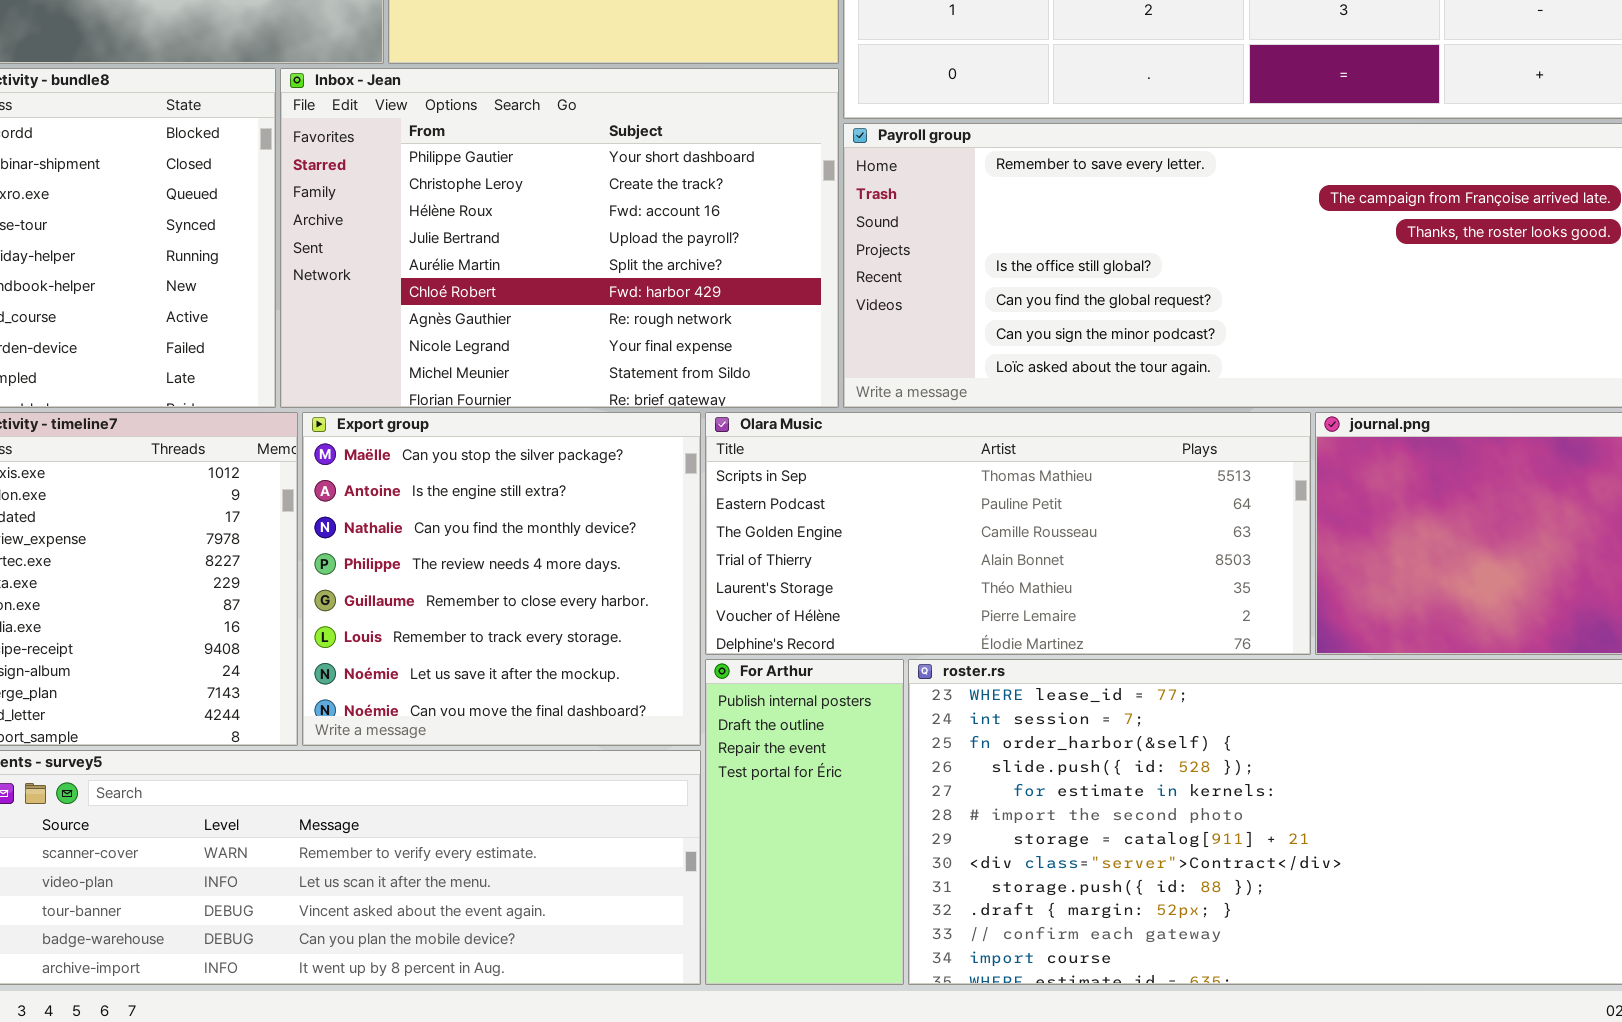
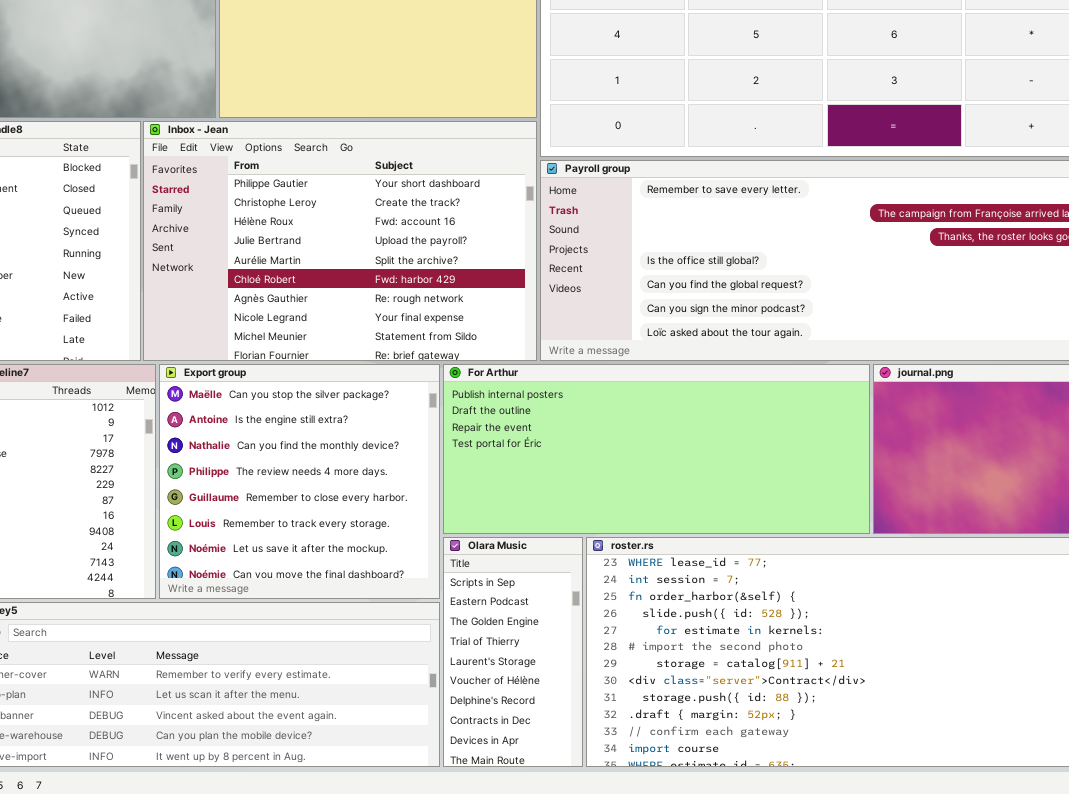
Olara Music: [705,412,1311,655] -> [443,537,583,767], moved, resized
For Arthur: [705,659,904,985] -> [443,364,870,534], moved, resized

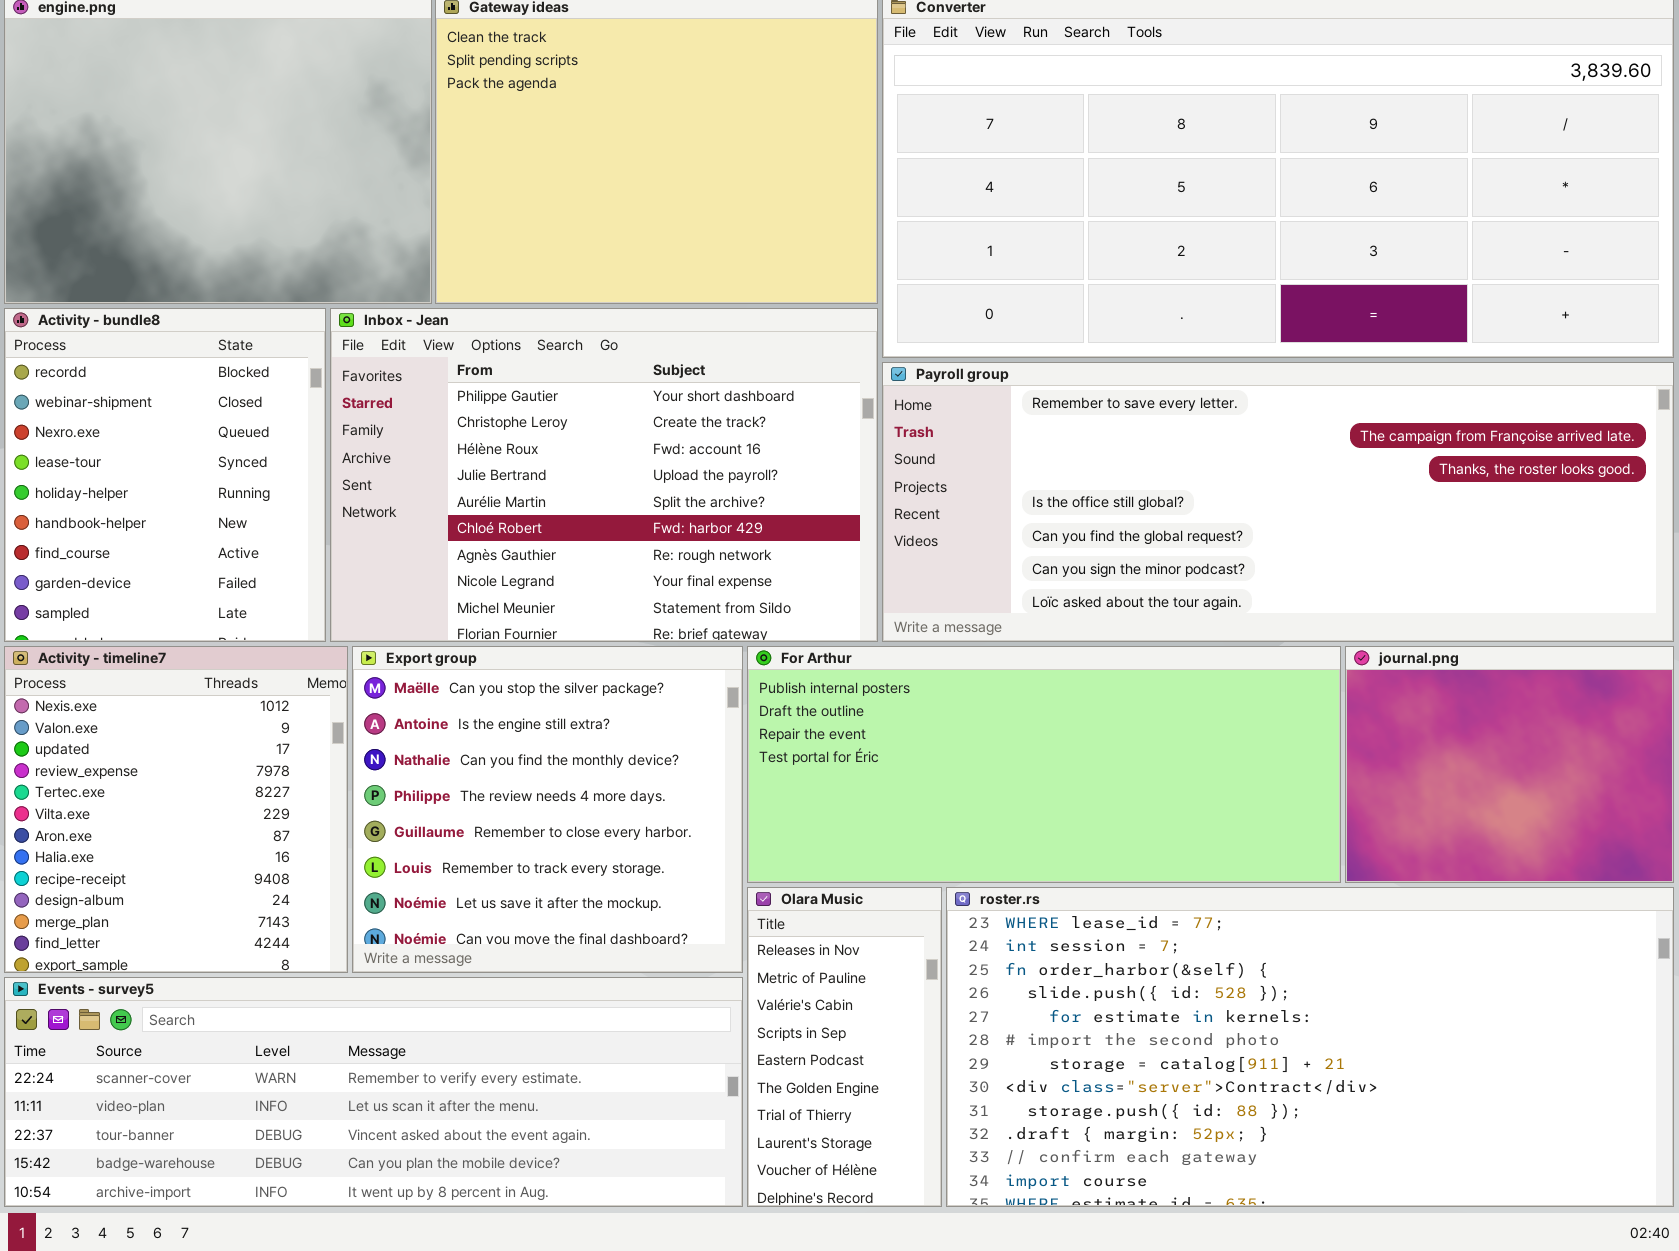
Olara Music: [443,537,583,767] -> [747,887,942,1207], scrolled up 3 rows

